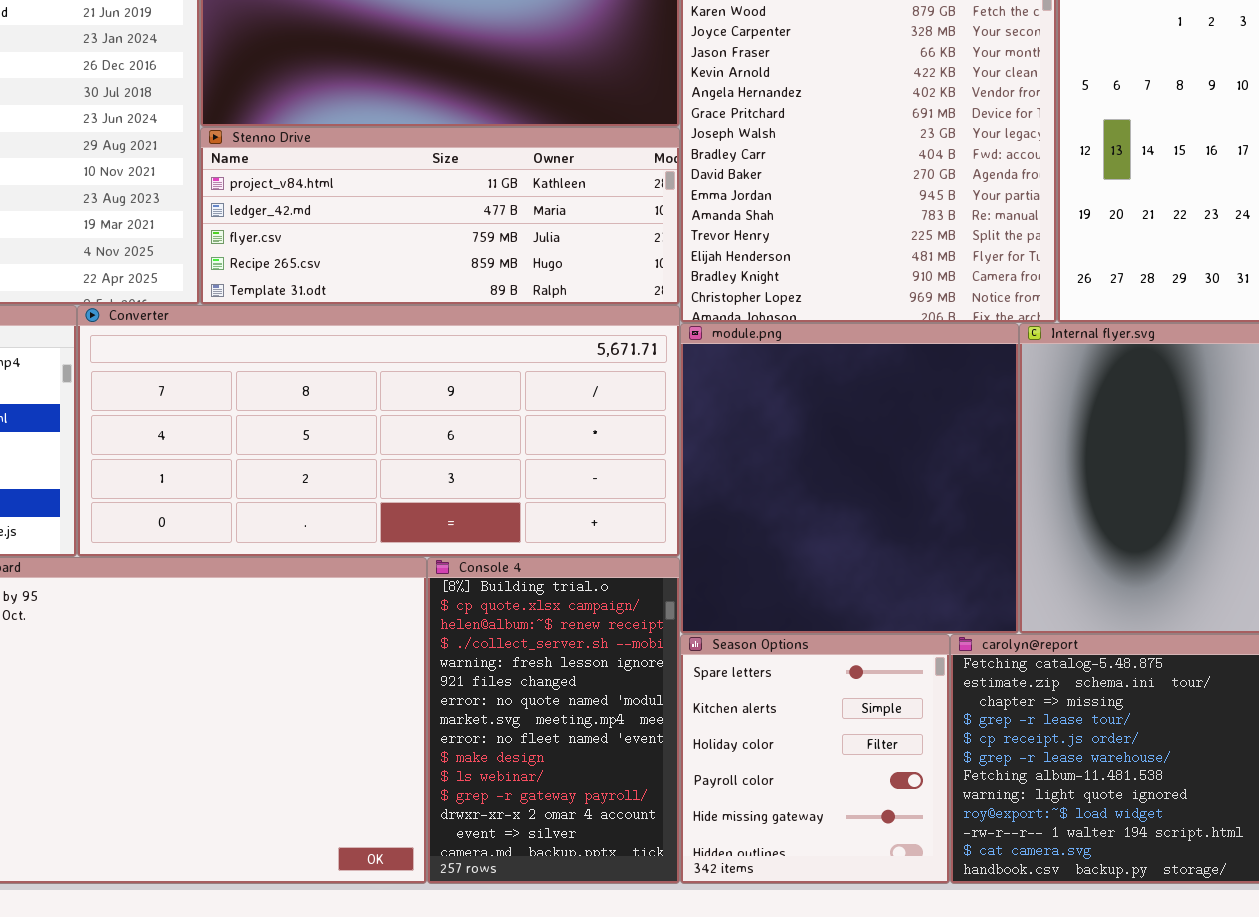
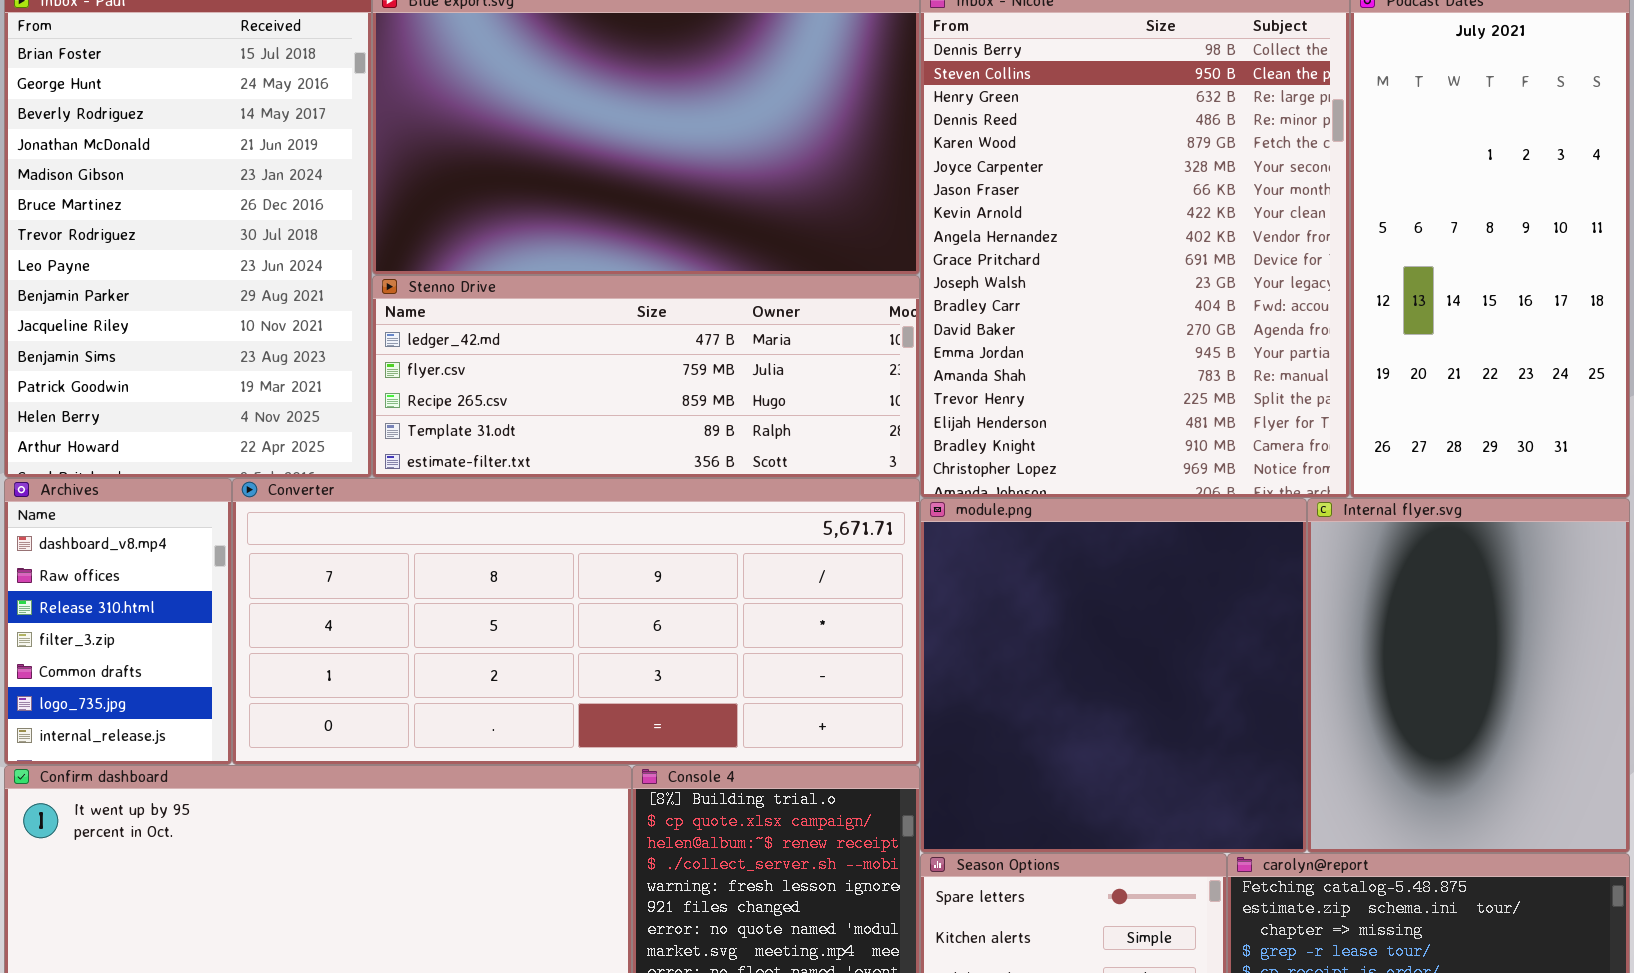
Stenno Drive: [200,127,680,305] -> [372,275,920,478], scrolled down 1 row

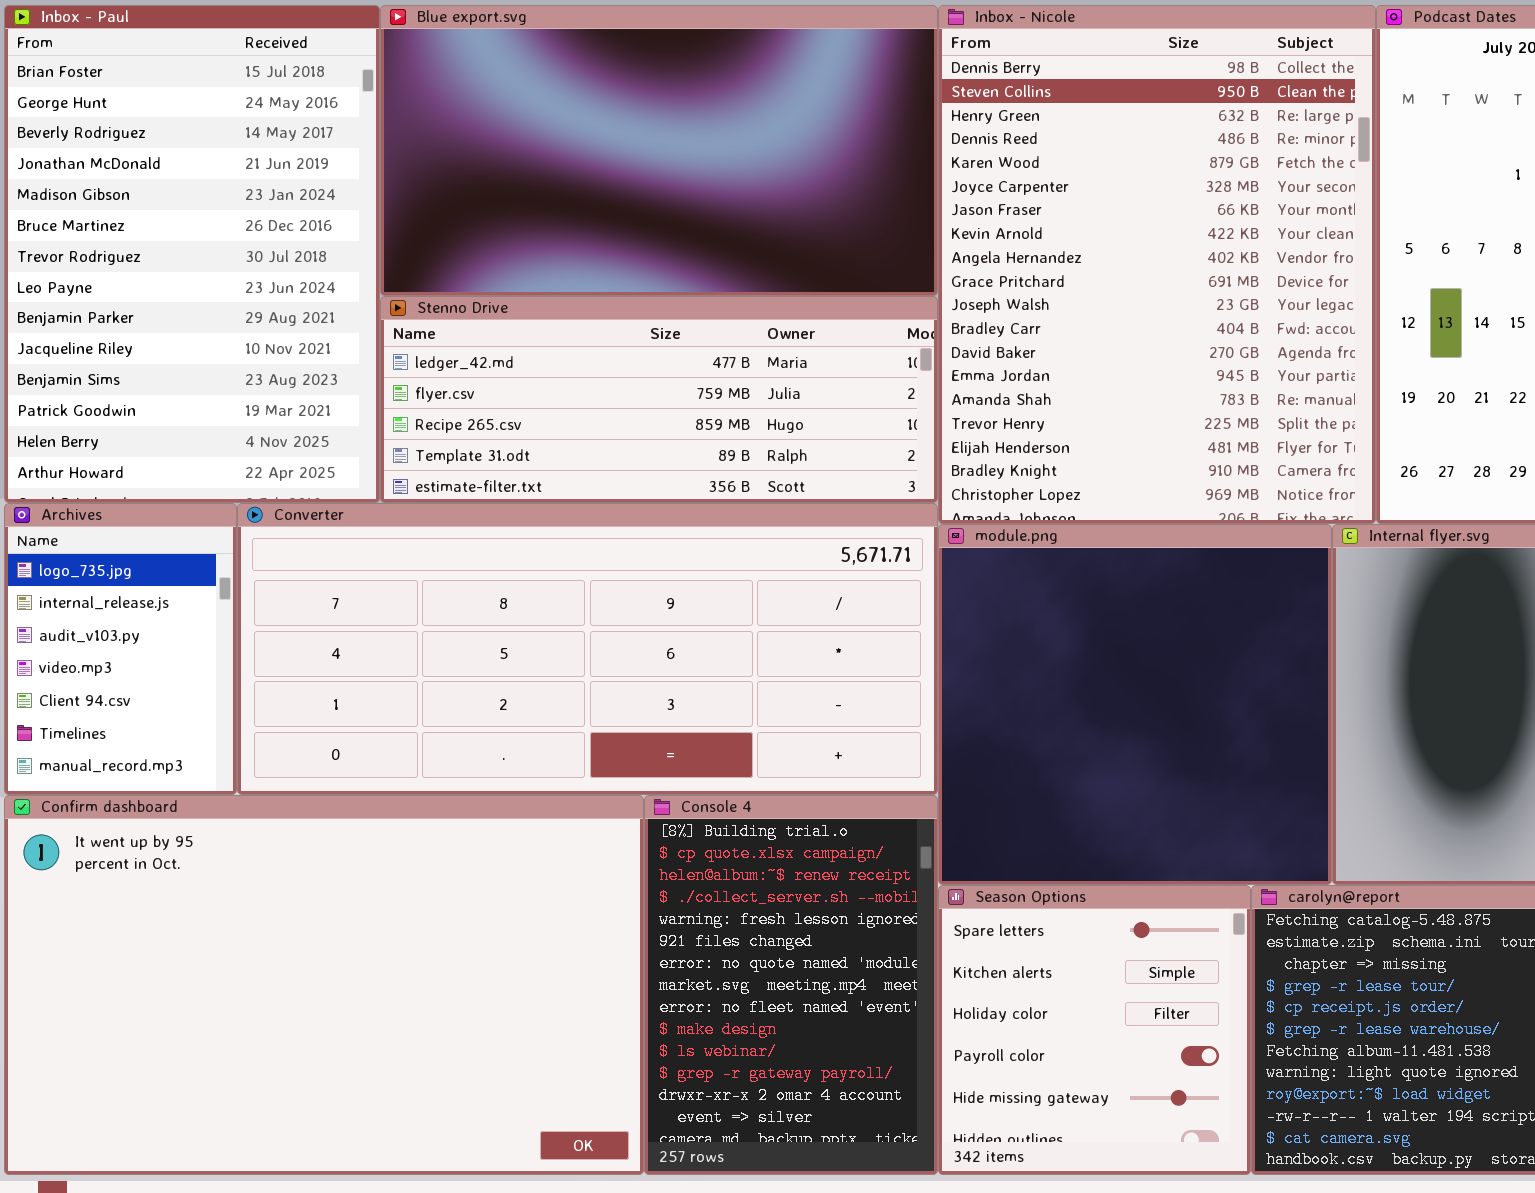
Archives: [4,478,232,765] -> [4,503,237,795], scrolled down 5 rows

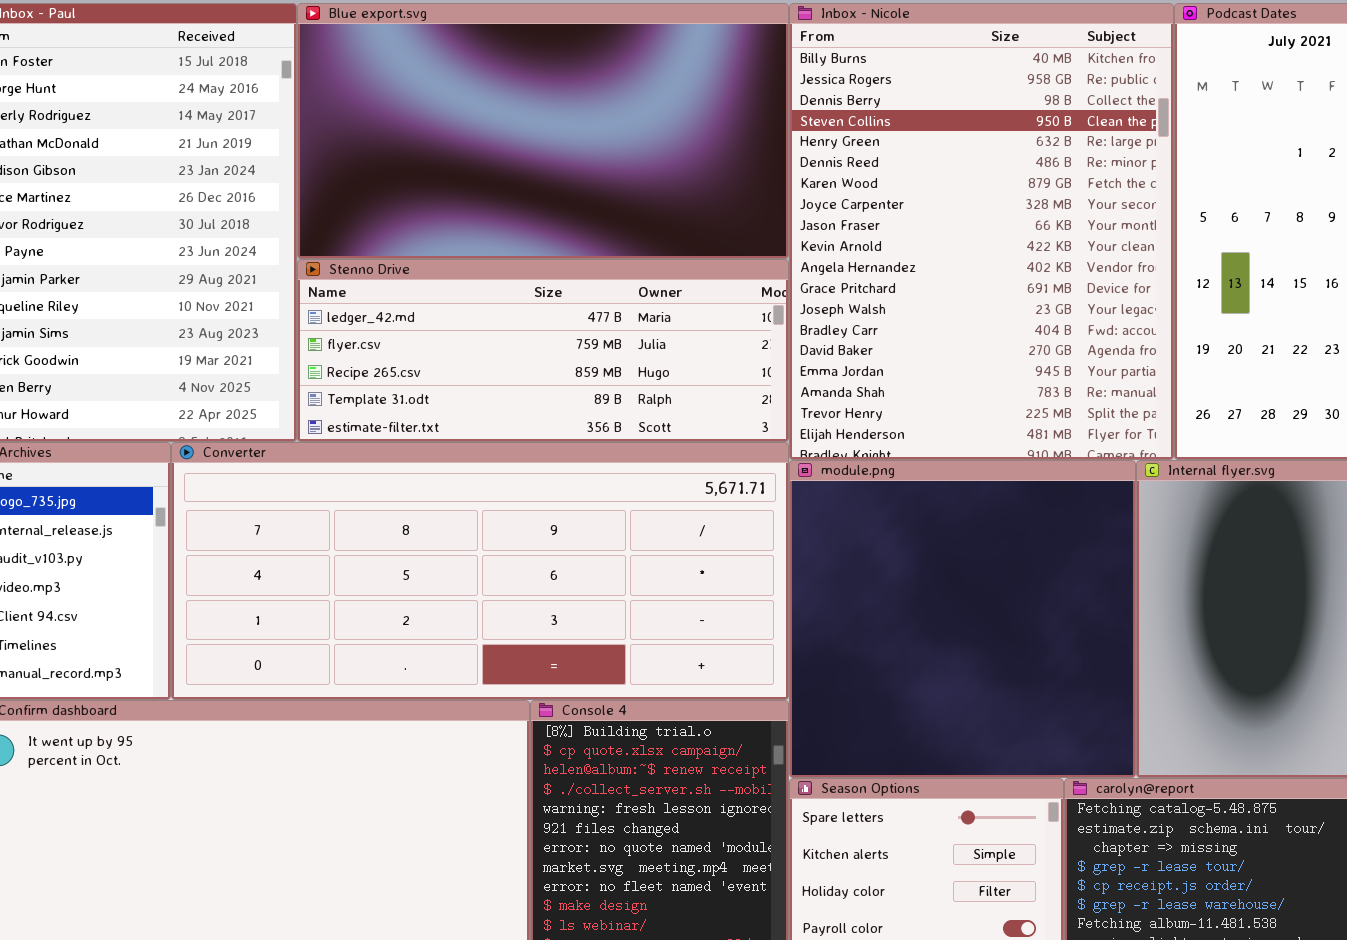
Inbox - Nicole: [938,5,1376,524] -> [789,3,1174,460], scrolled up 2 rows

